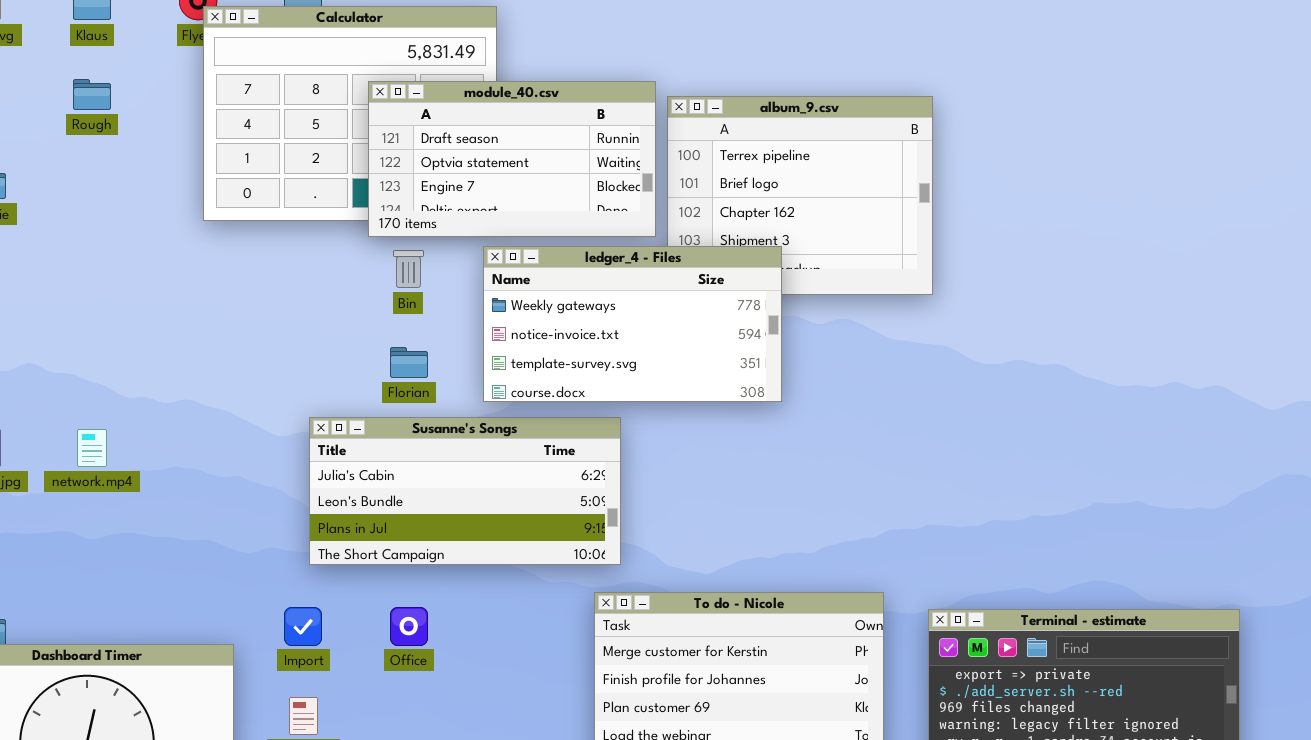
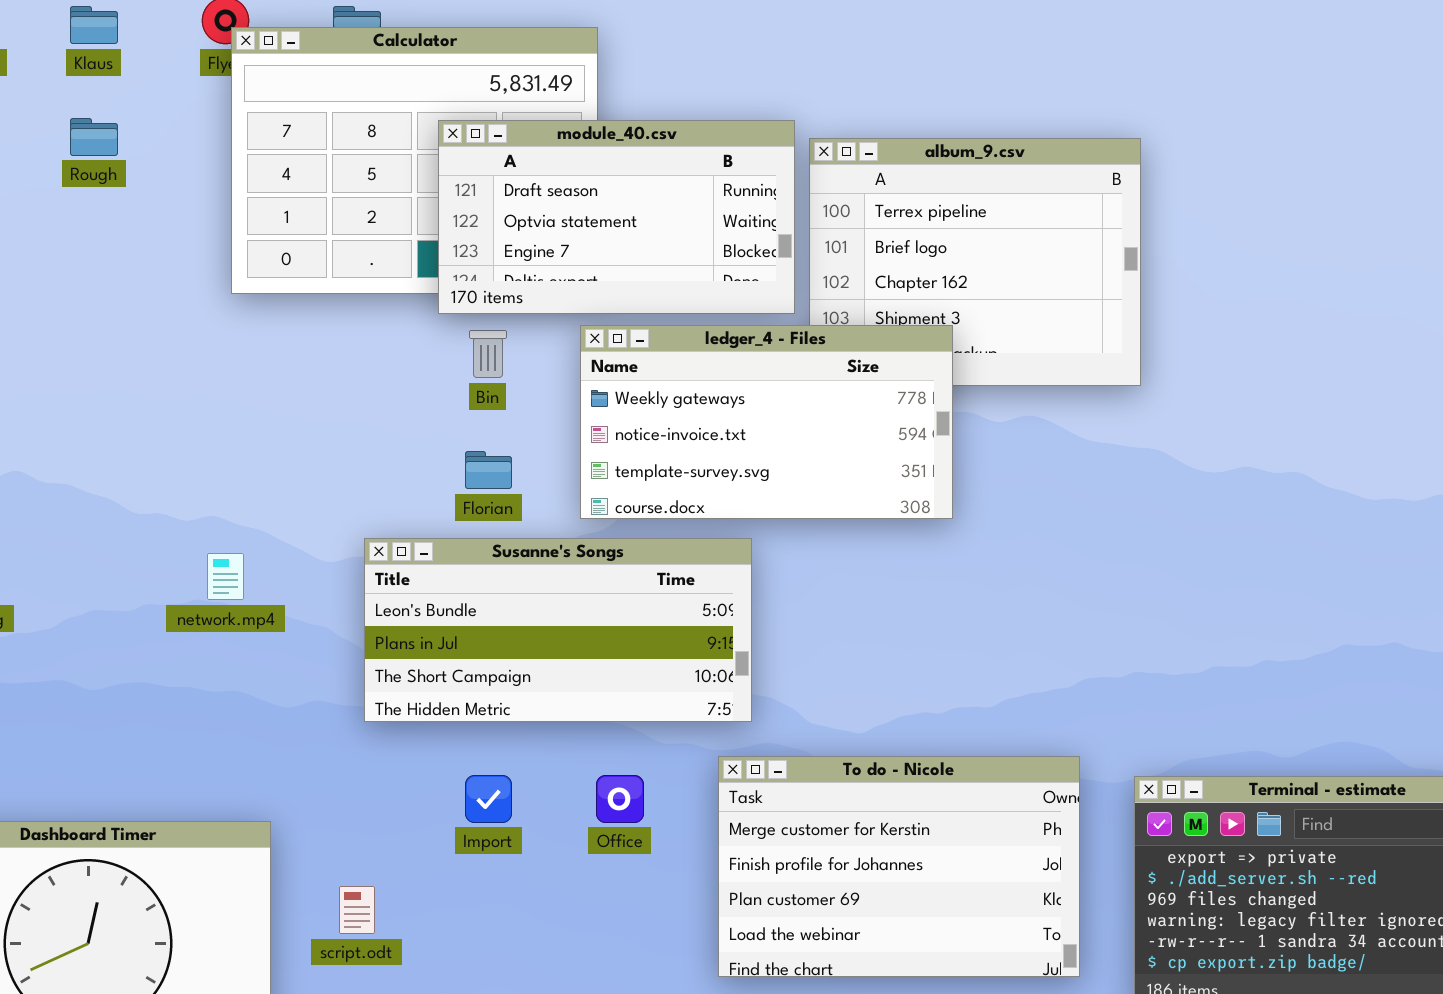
Susanne's Songs: [309,417,621,565] -> [364,538,752,722], scrolled down 1 row
network.mp4: [77,429,107,467] -> [207,553,244,600], moved
Import: [284,607,322,646] -> [465,775,512,823], moved
Office: [390,607,428,646] -> [596,775,644,823], moved

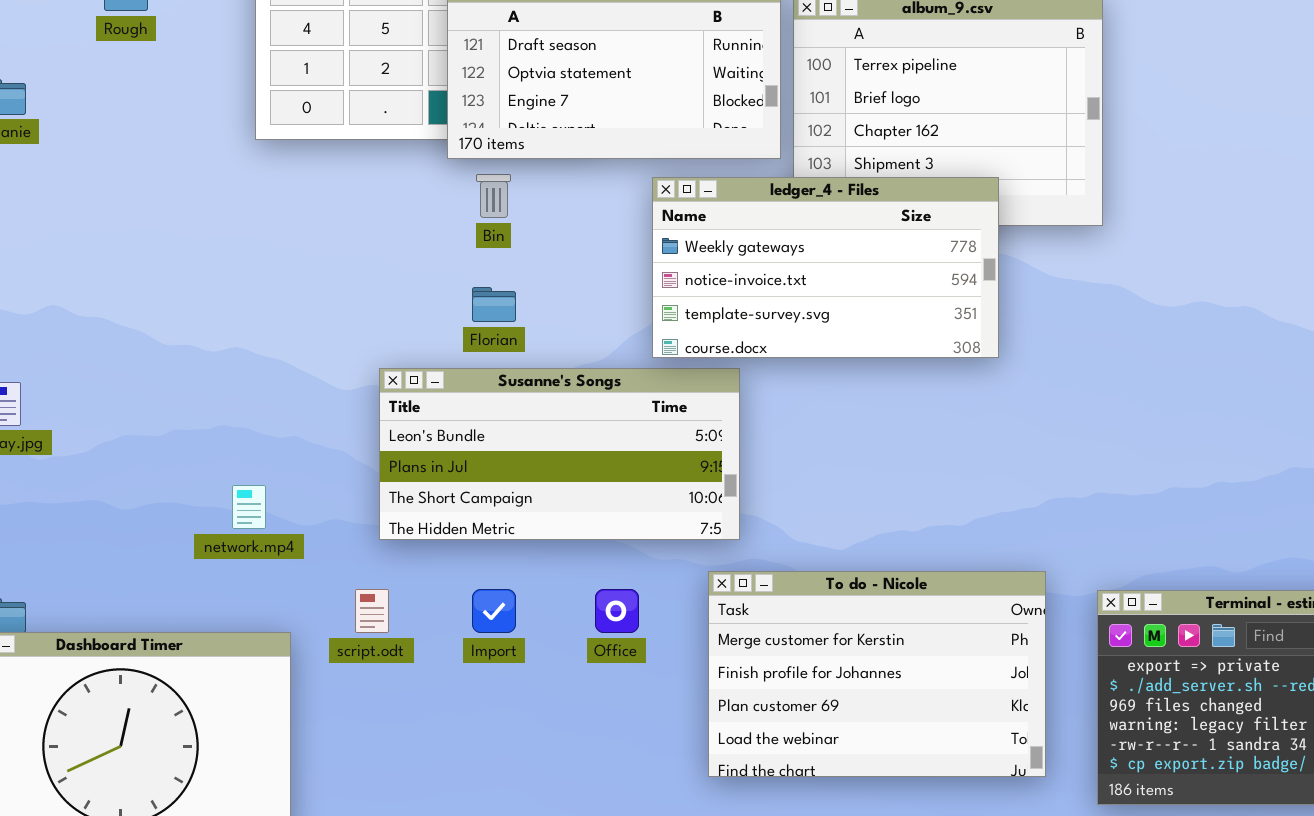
ledger_4 - Files: [580,325,953,519] -> [652,177,999,358], moved
network.mp4: [207,553,244,600] -> [232,485,266,529], moved
script.odt: [339,886,375,934] -> [355,589,389,633], moved

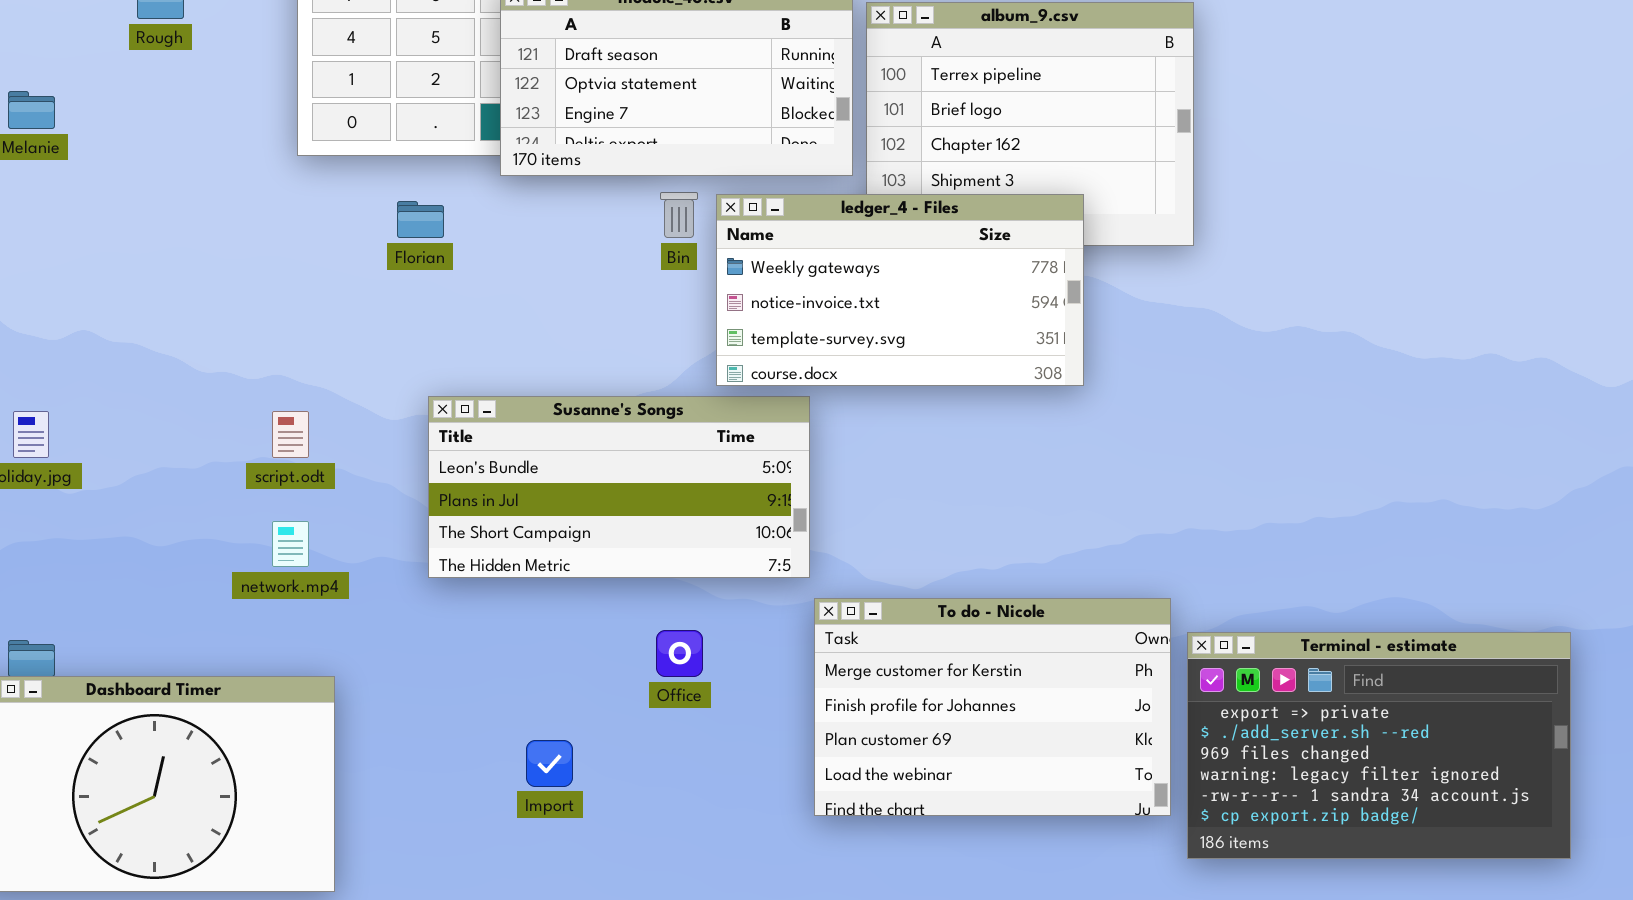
Bin: [476,174,511,218] -> [660,192,698,238], moved
Florian: [472,287,516,322] -> [397,201,444,238], moved
To do - Nicole: [708,571,1046,777] -> [814,598,1171,816], moved
script.odt: [355,589,389,633] -> [272,411,309,458], moved
Import: [472,589,516,633] -> [526,740,573,787], moved

